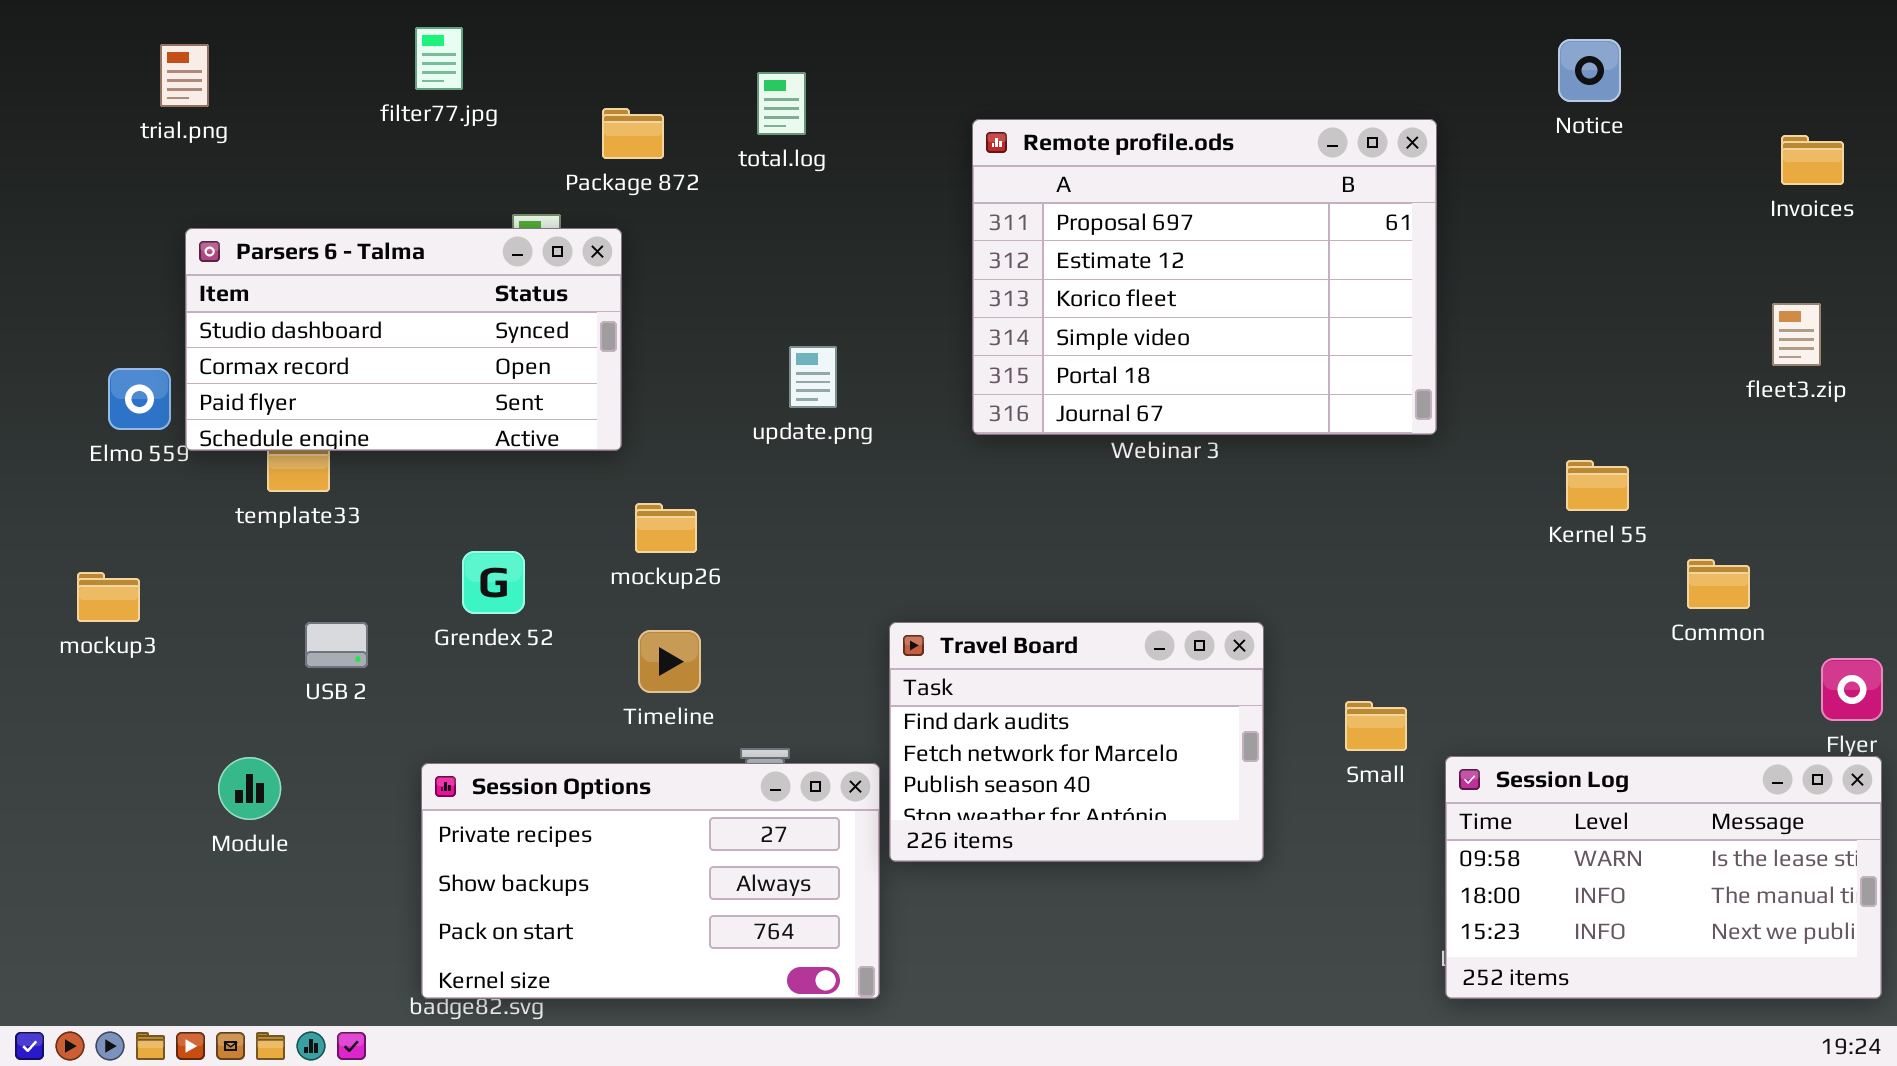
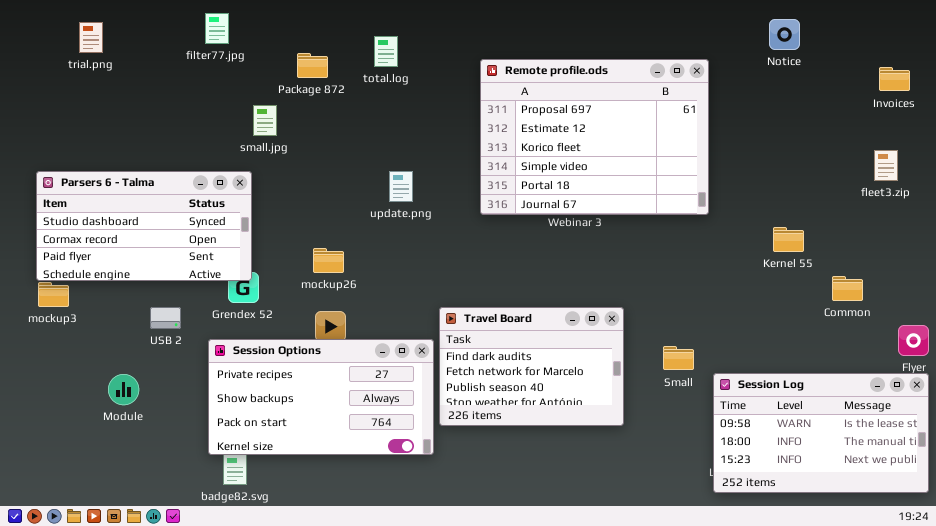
Parsers 6 - Talma: [185,228,622,451] -> [36,171,252,281], moved
Session Options: [421,763,880,999] -> [208,339,434,455], moved

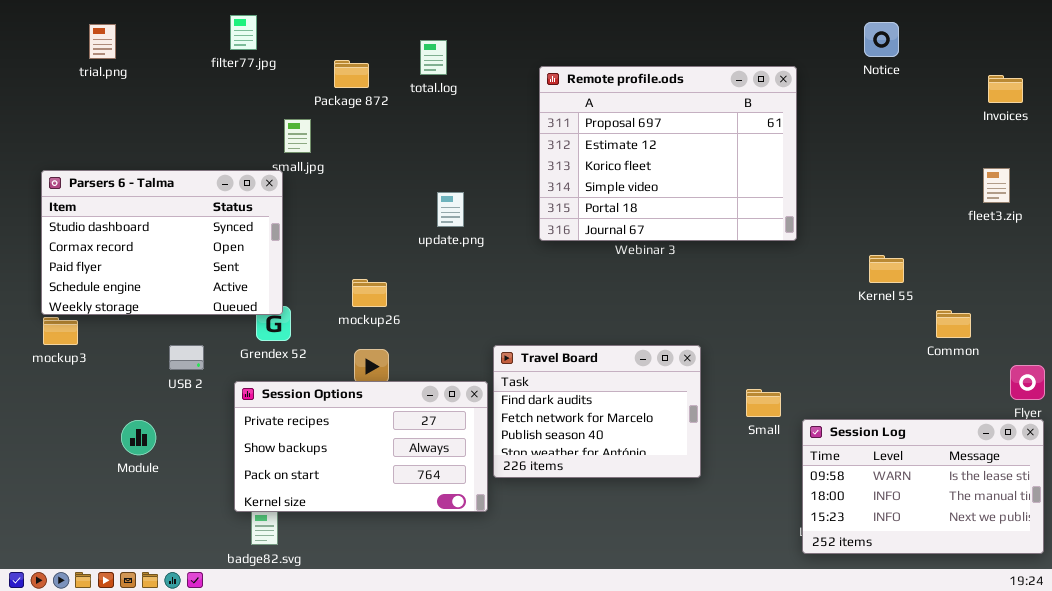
Parsers 6 - Talma: [36,171,252,281] -> [41,170,283,315], resized

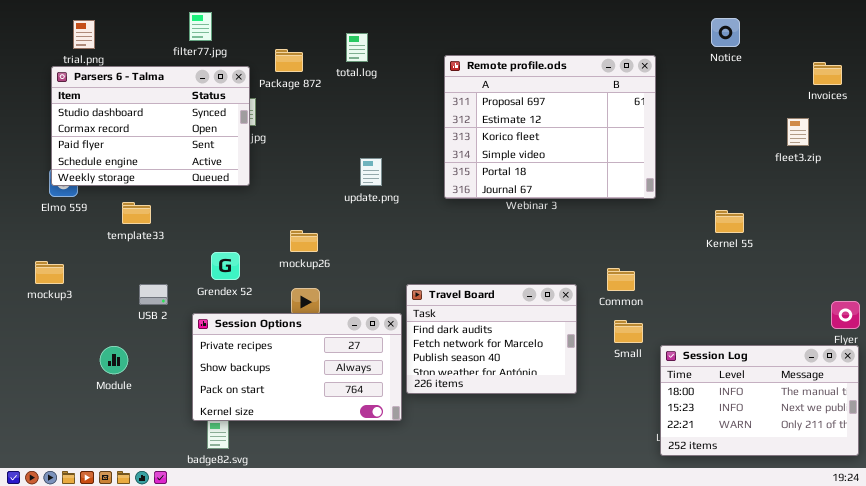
fleet3.zip: [983,168,1010,203] -> [787,118,809,146], moved
Parsers 6 - Talma: [41,170,283,315] -> [51,66,250,186], moved
Common: [936,310,971,338] -> [607,268,635,291], moved
Session Log: [802,419,1044,554] -> [660,345,859,456], scrolled down 1 row

